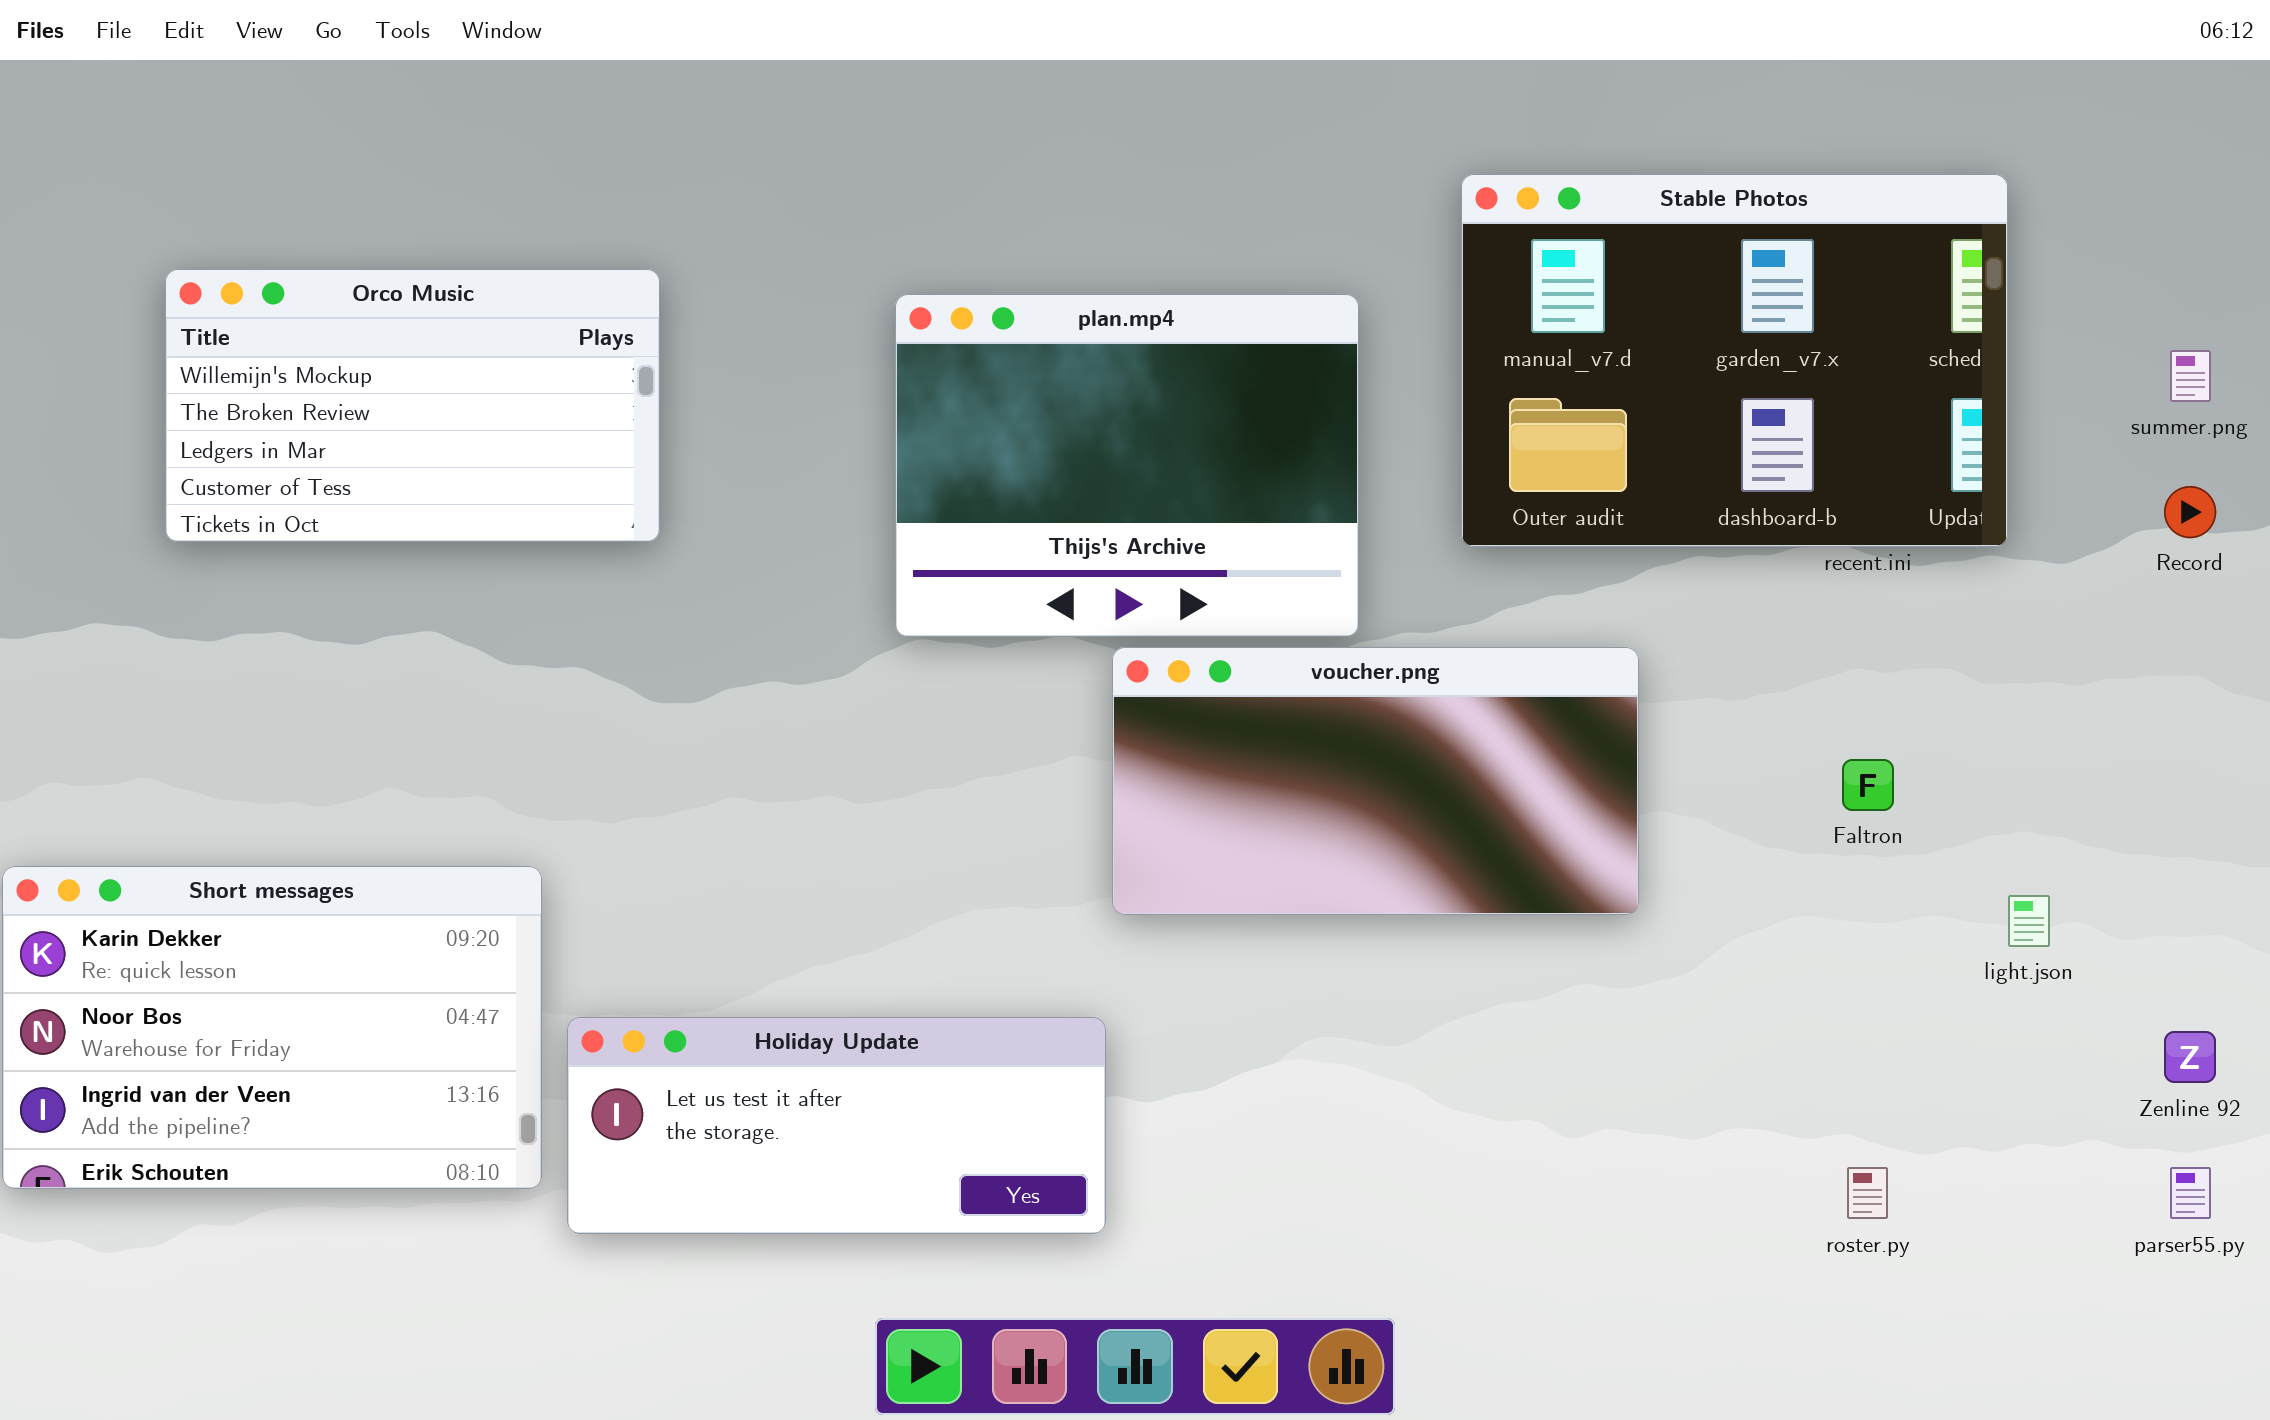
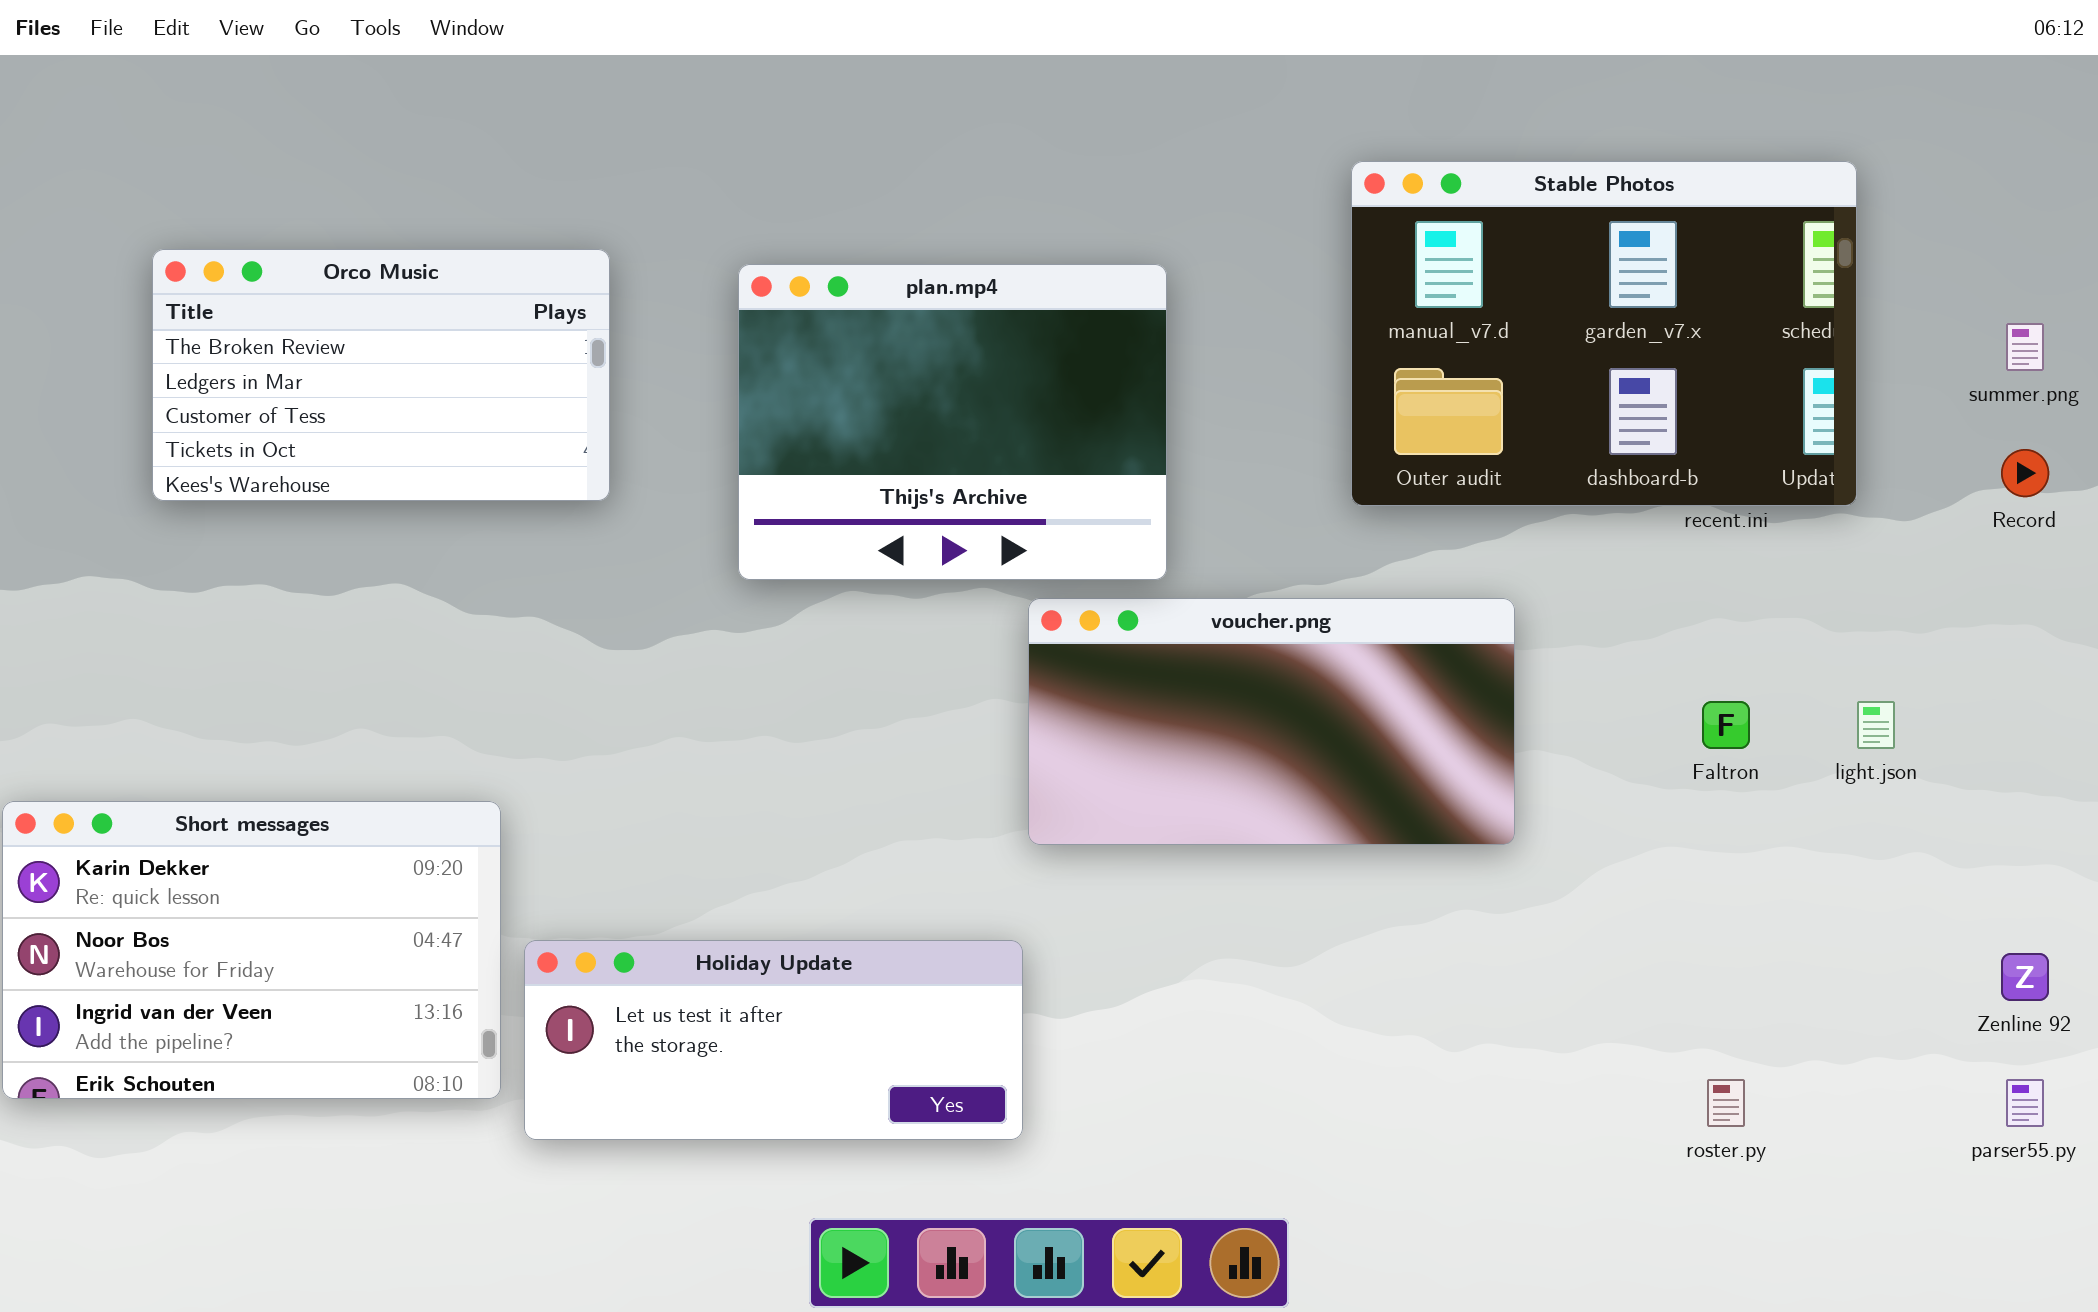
Orco Music: [165,269,660,542] -> [152,249,610,501], scrolled down 1 row
plan.mp4: [895,294,1359,637] -> [738,264,1167,580], moved
light.json: [2008,895,2050,947] -> [1857,701,1895,749], moved

